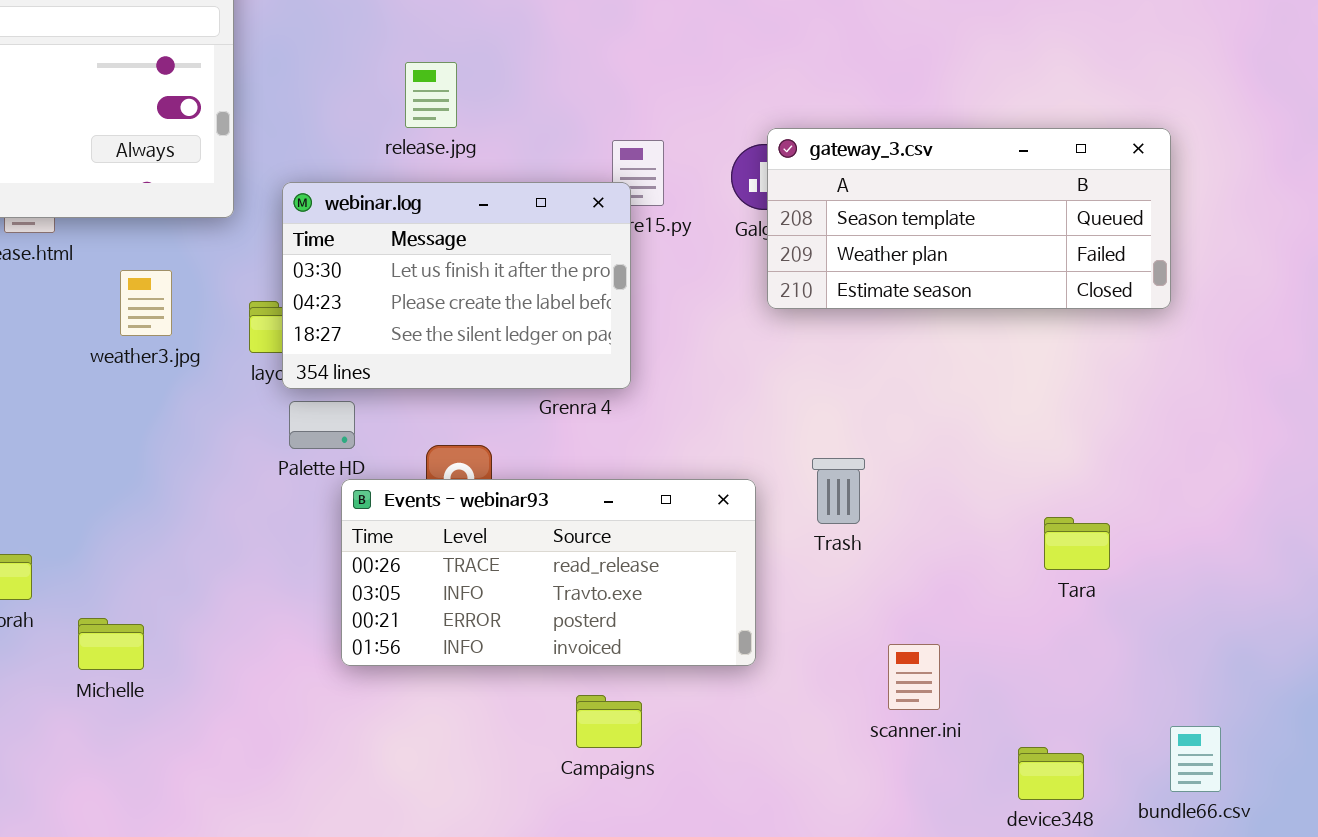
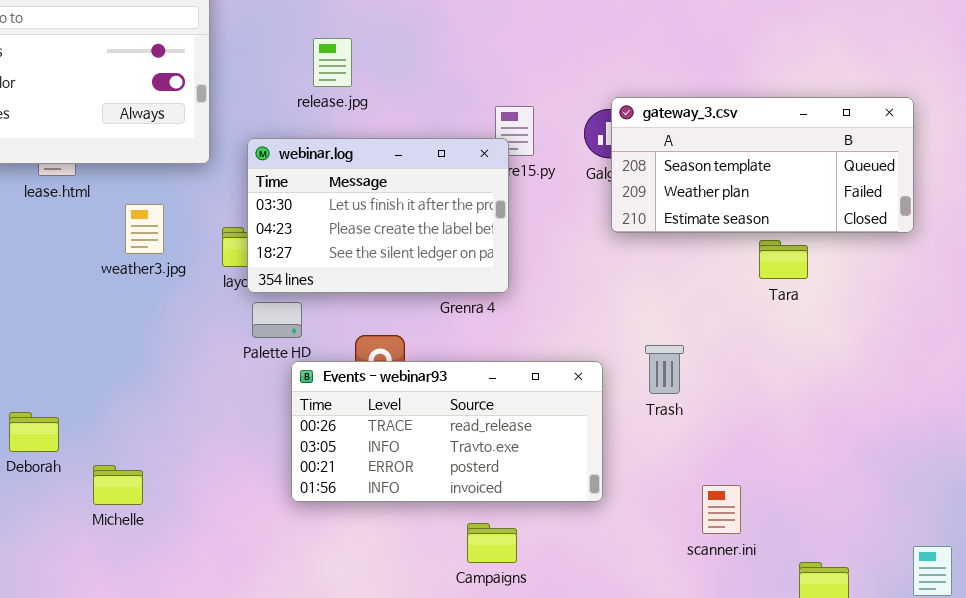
release.jpg: [405,62,457,128] -> [313,38,352,87], moved
Tara: [1044,517,1110,570] -> [759,240,808,279], moved

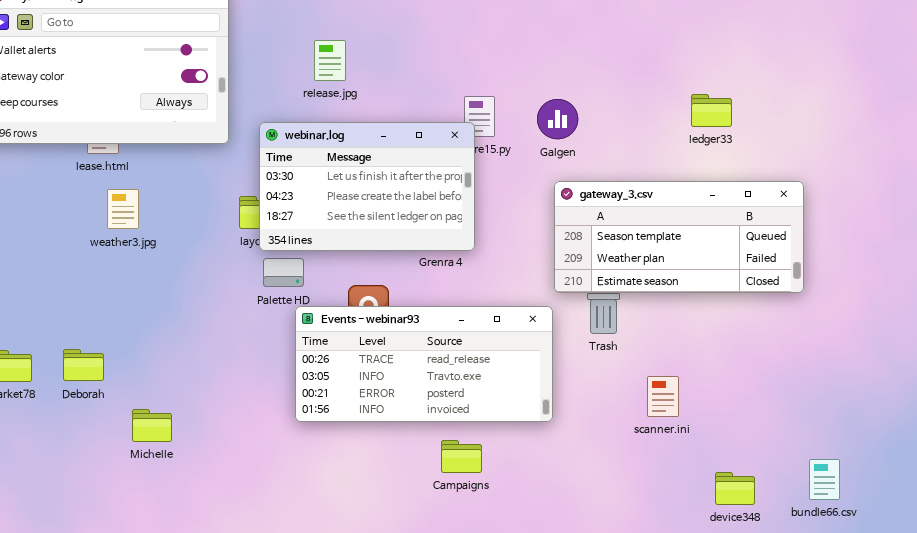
gateway_3.csv: [611,97,914,233] -> [554,181,804,293], moved
weather3.jpg: [125,204,164,254] -> [107,189,139,229], moved
Michelle: [93,465,143,505] -> [132,409,172,442], moved
scanner.ini: [702,485,741,534] -> [647,376,679,417], moved

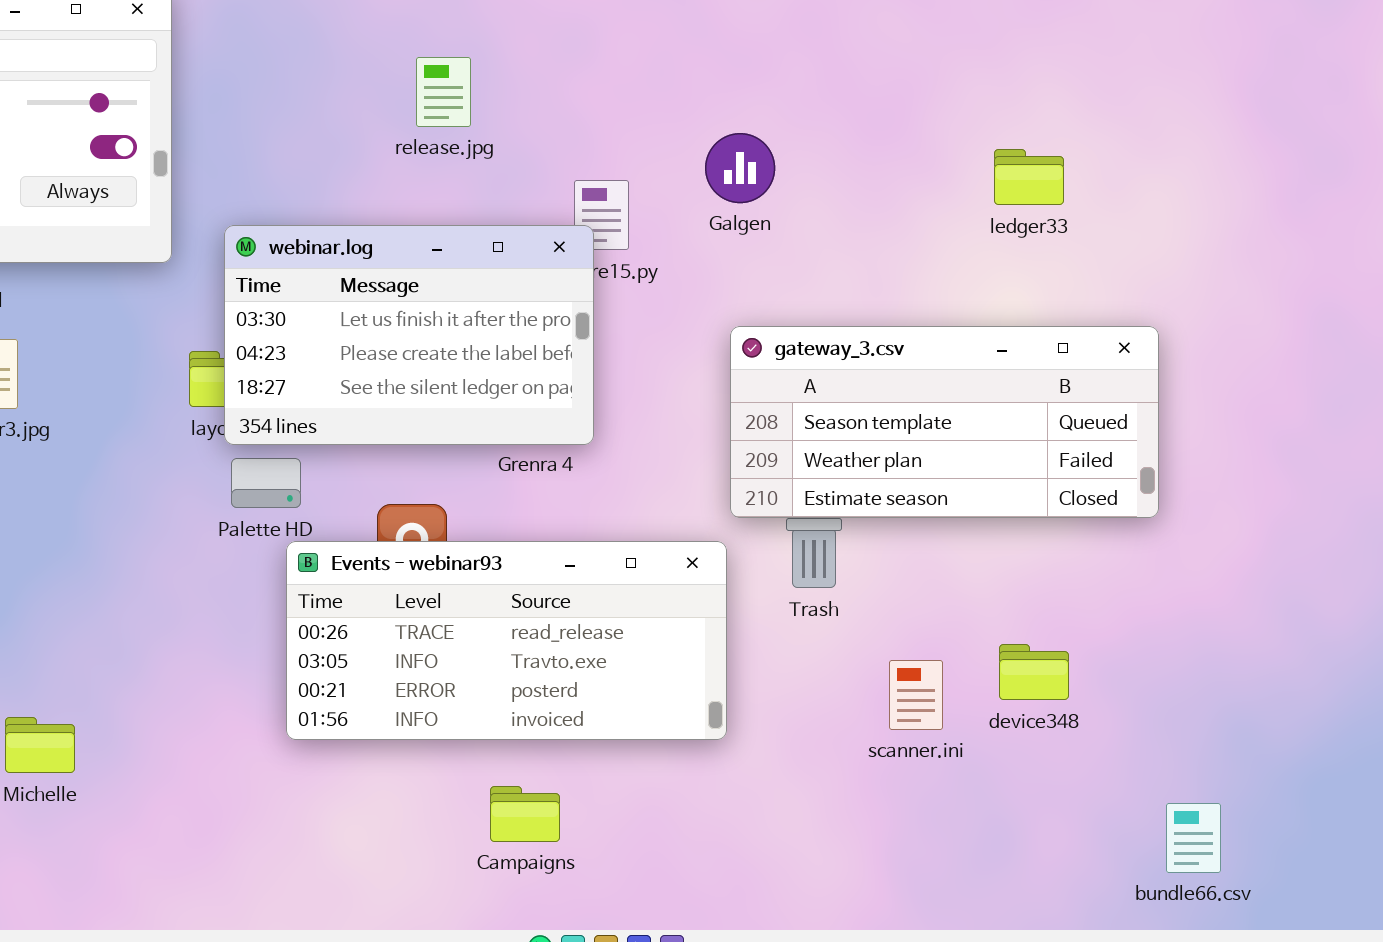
release.jpg: [314,40,346,81] -> [416,57,471,127], moved
ledger33: [691,94,732,127] -> [994,149,1064,205], moved
Galgen: [537,99,578,139] -> [705,133,775,203], moved
Campaigns: [441,440,482,473] -> [490,786,560,842], moved
device348: [715,472,755,505] -> [999,644,1069,700], moved

